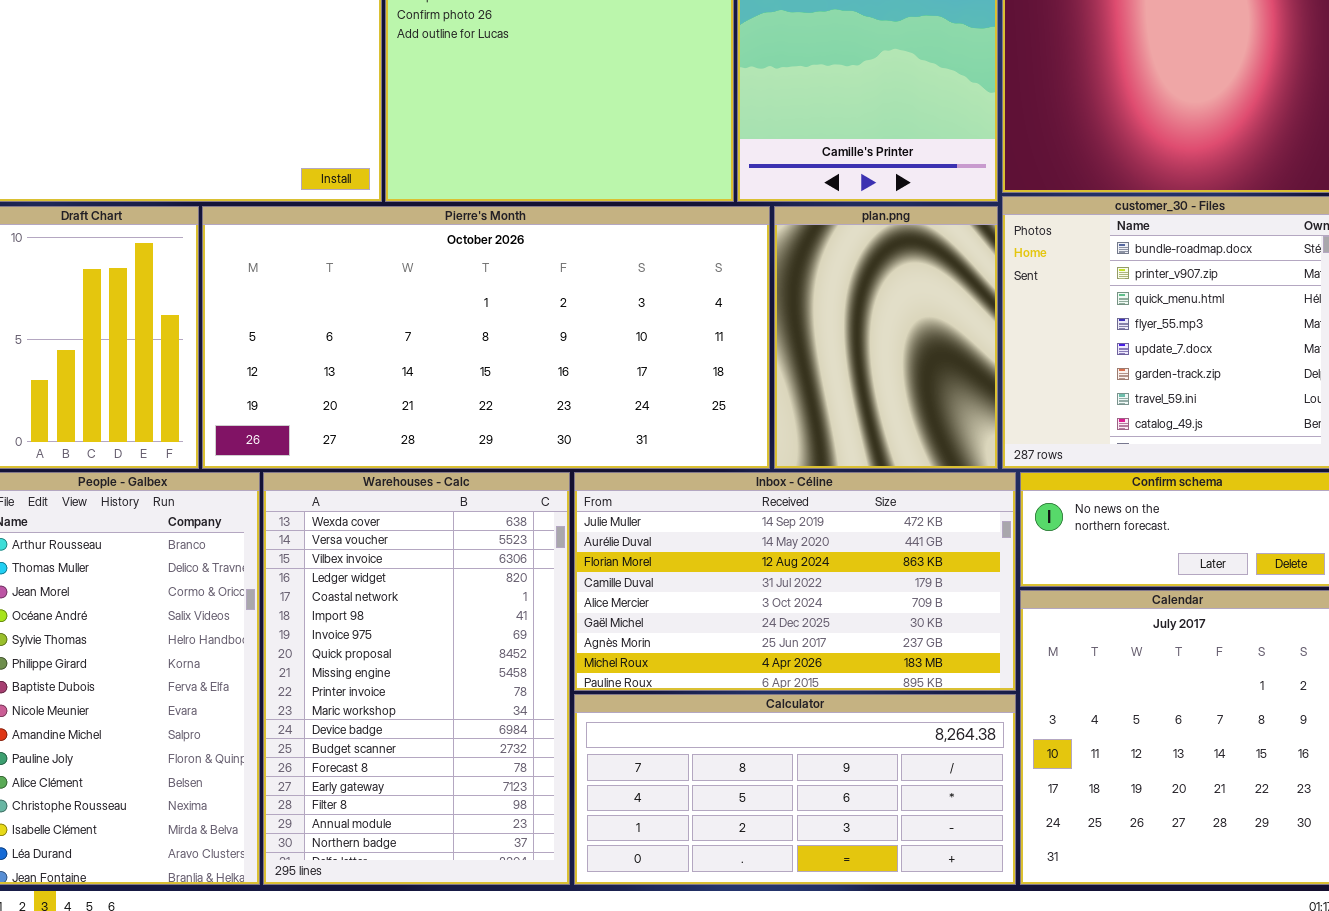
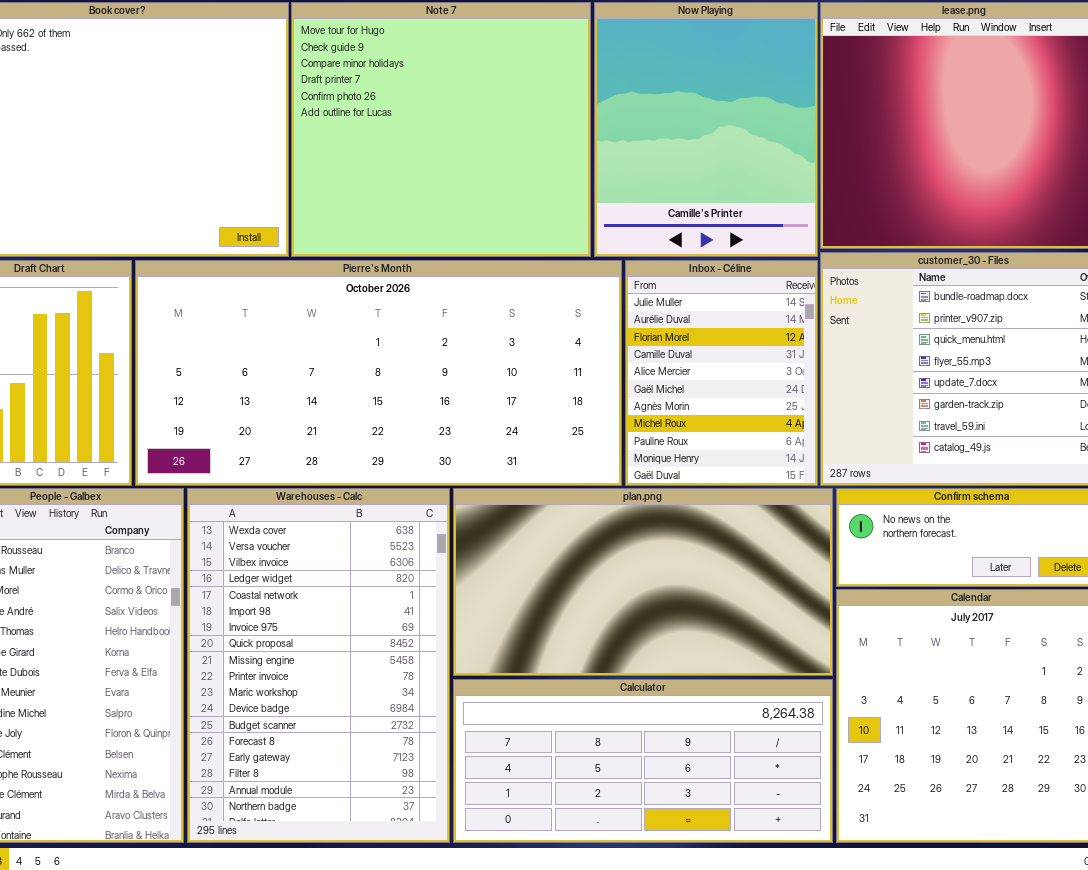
plan.png: [774,206,998,469] -> [453,488,833,676], moved, resized
Inbox - Céline: [574,472,1016,691] -> [625,260,818,486], moved, resized

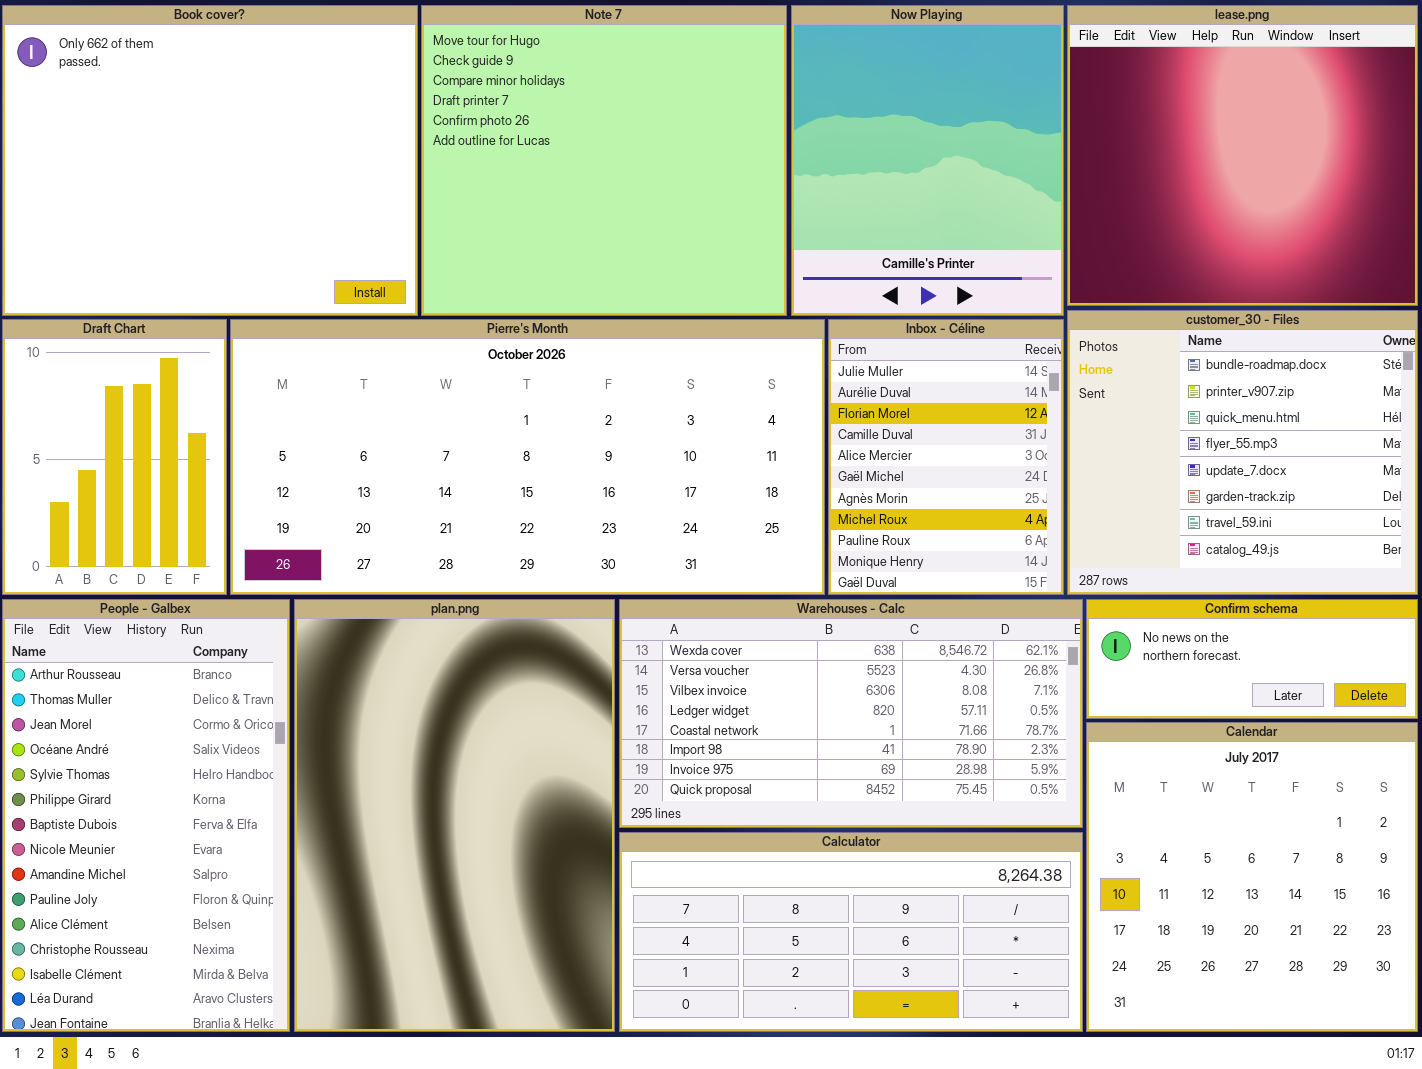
Warehouses - Calc: [187,488,450,843] -> [619,599,1083,828], moved, resized
plan.png: [453,488,833,676] -> [294,599,615,1032], moved, resized

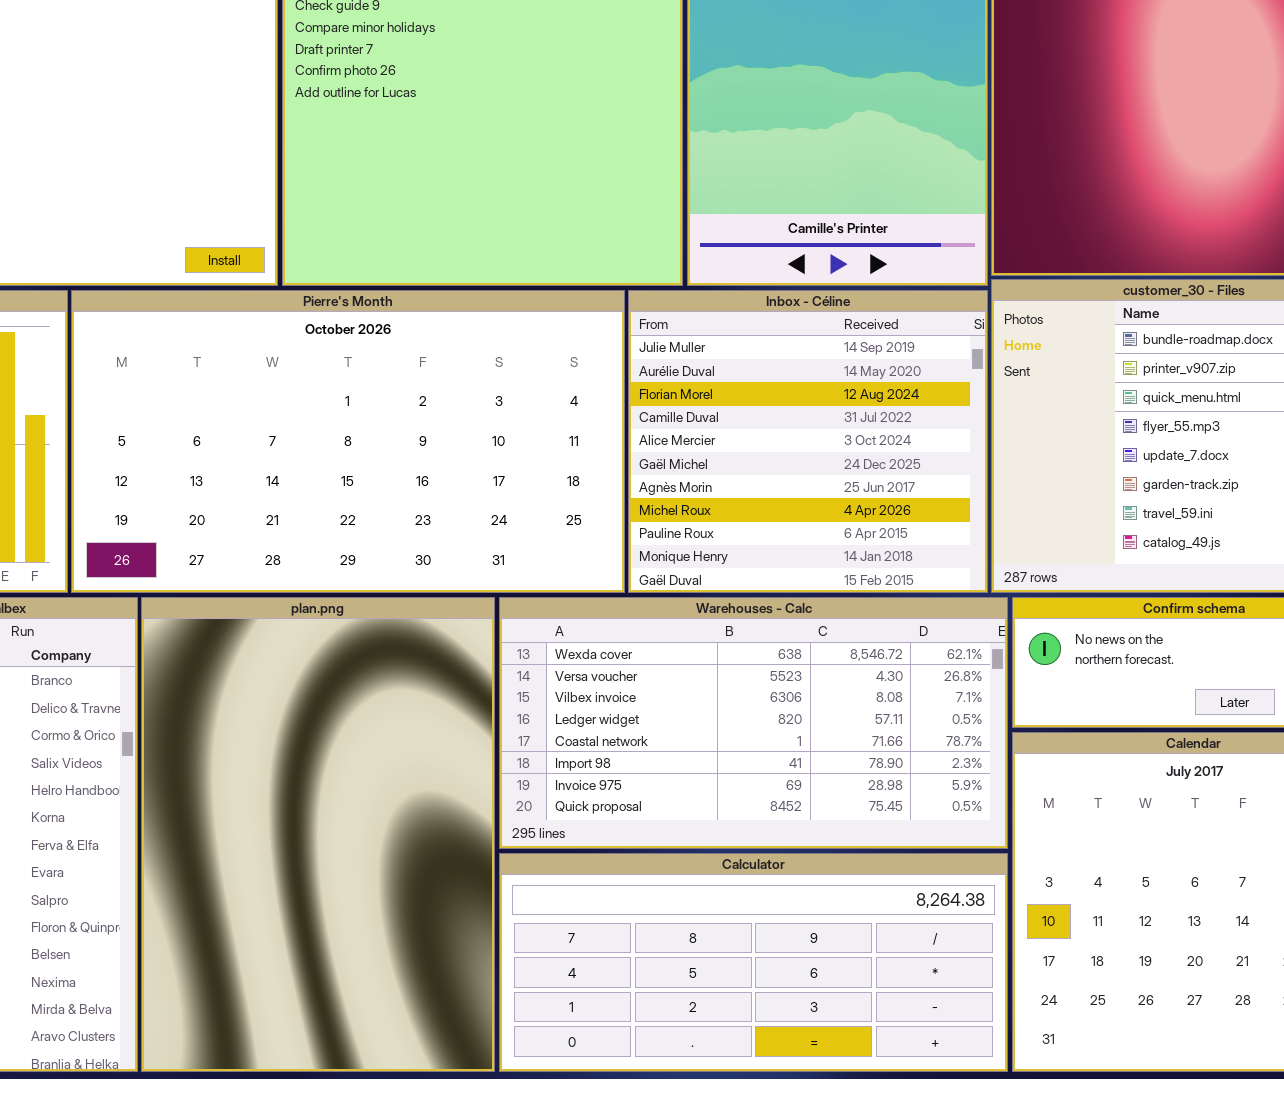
Pierre's Month: [230,319,825,595] -> [71,290,625,593], resized
Inbox - Céline: [828,319,1064,595] -> [628,290,988,593], resized

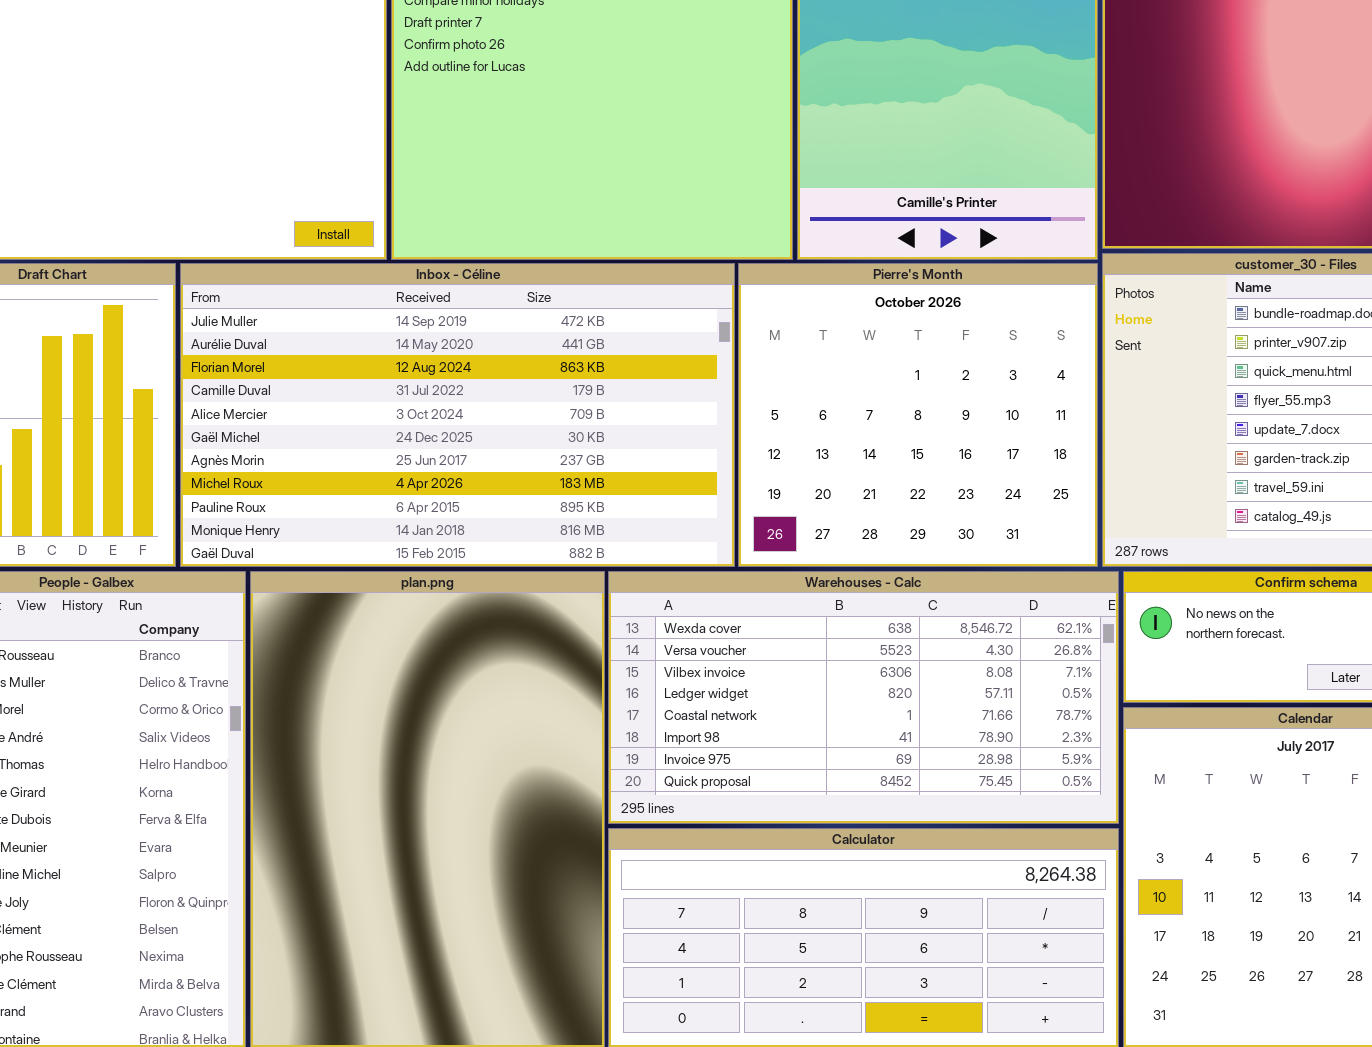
Pierre's Month: [71,290,625,593] -> [738,263,1098,567], moved, resized
Inbox - Céline: [628,290,988,593] -> [180,263,735,567], moved, resized

